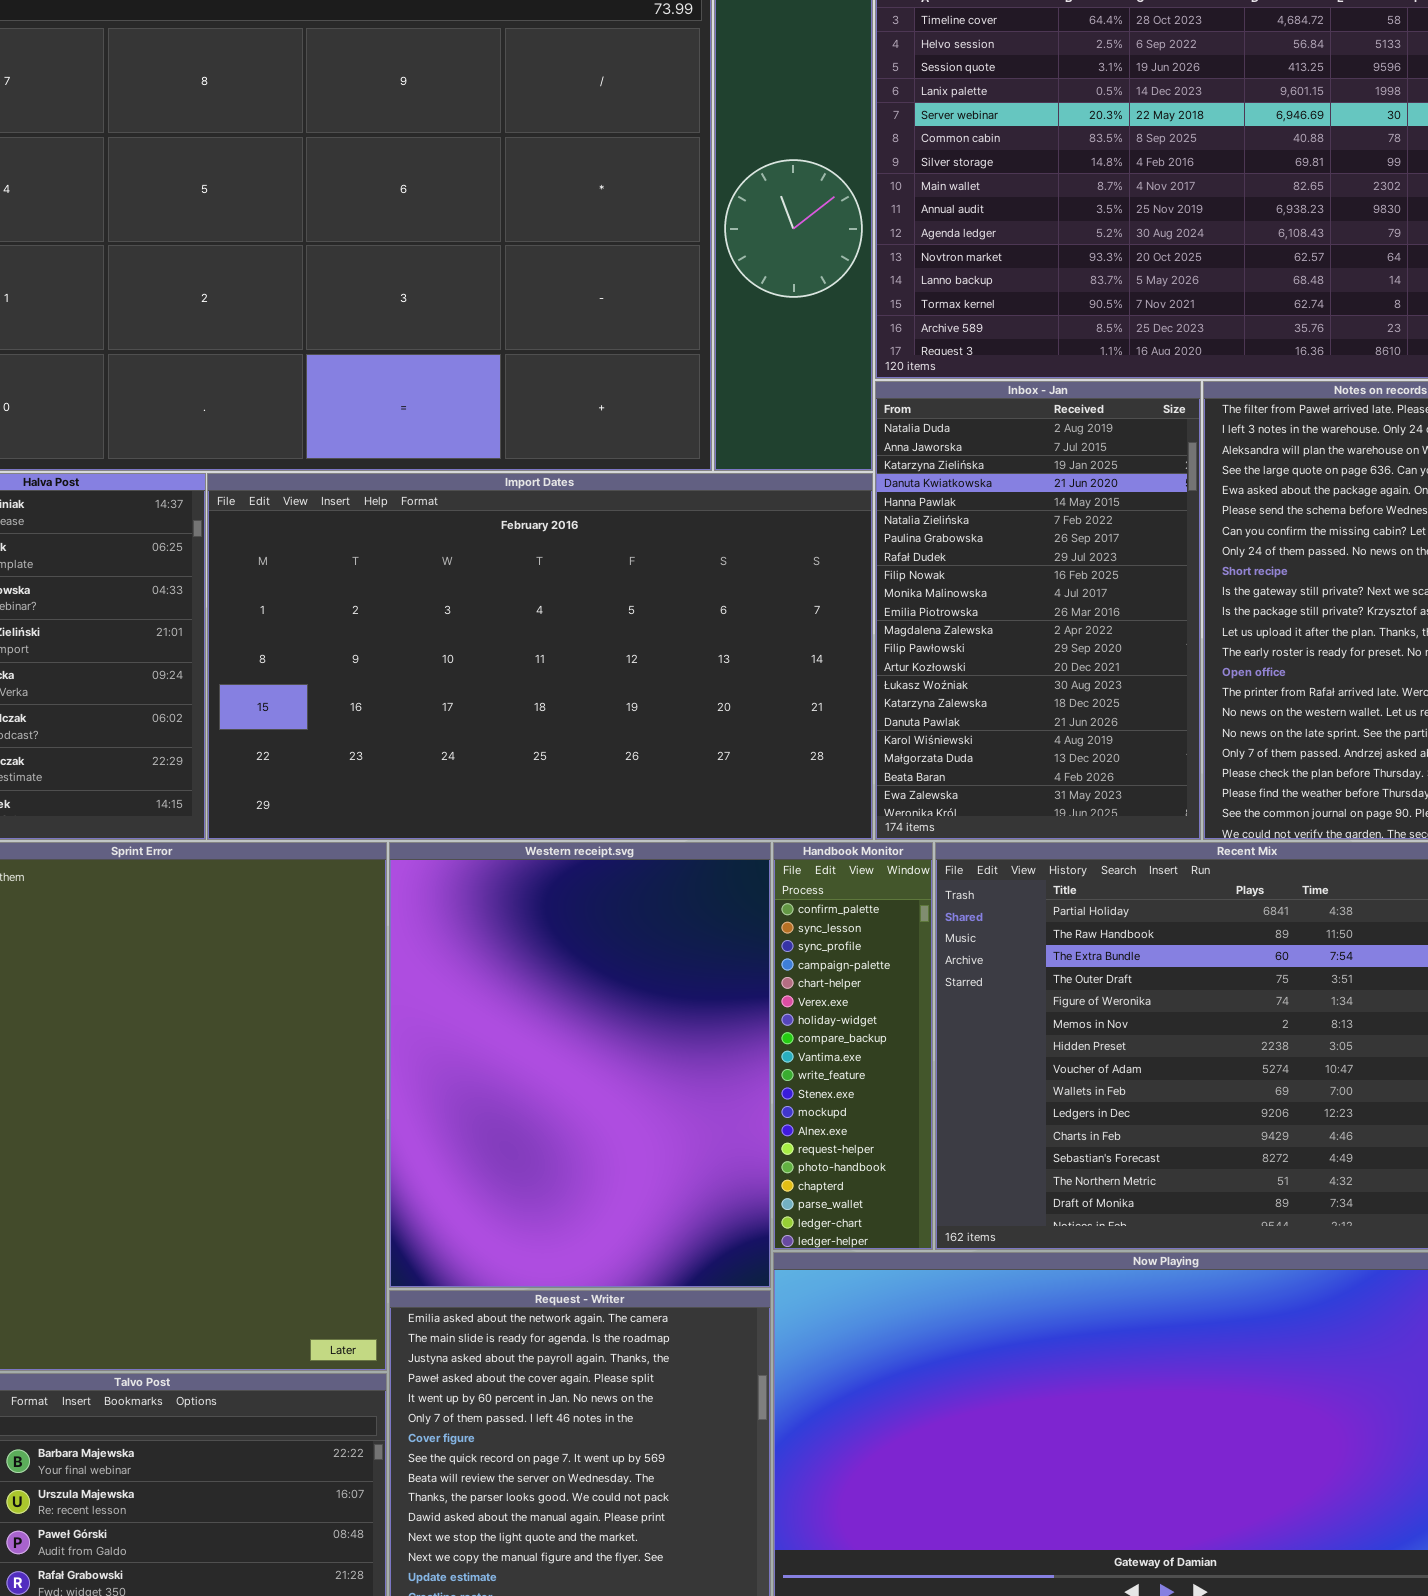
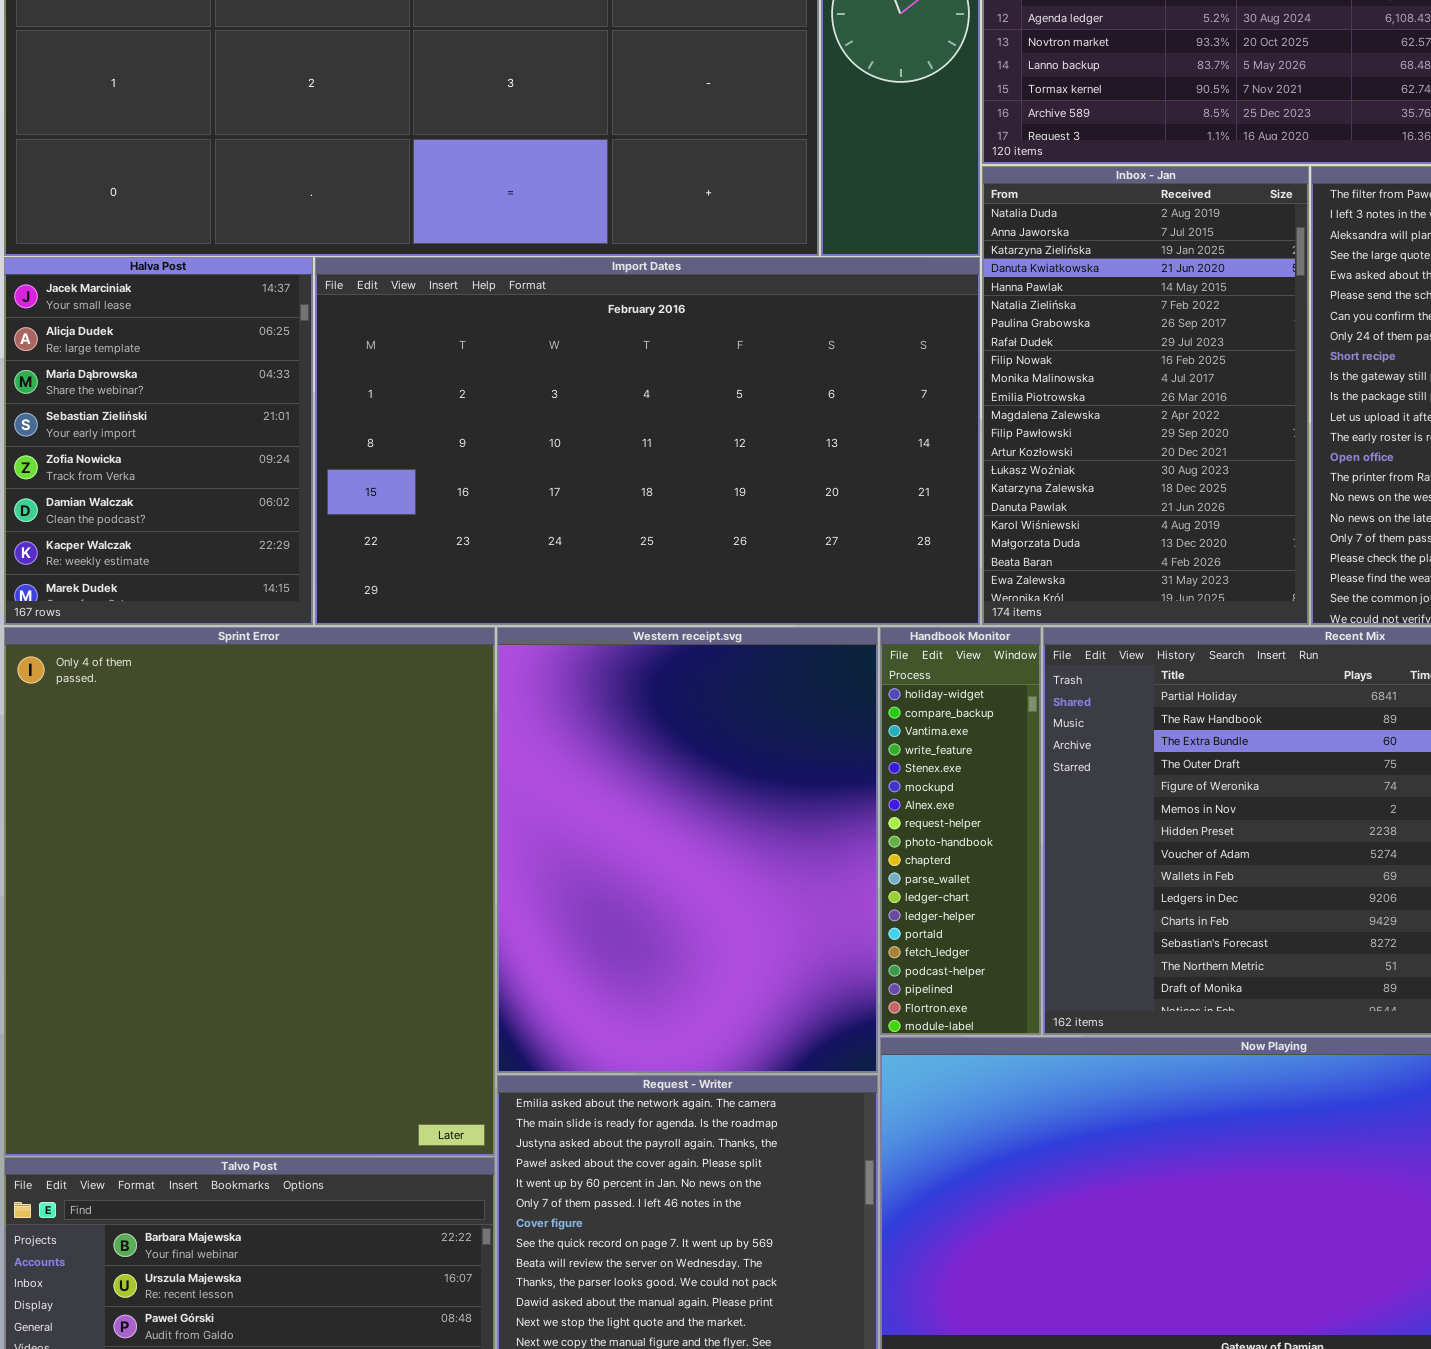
Handbook Monitor: [773,842,933,1250] -> [880,627,1041,1035], scrolled down 6 rows

